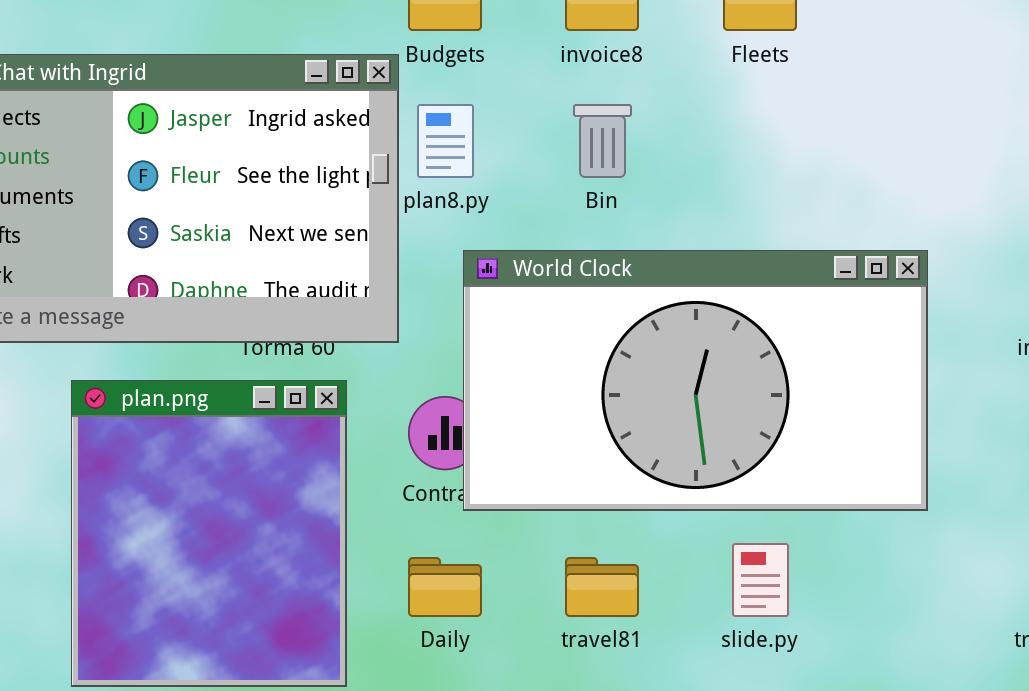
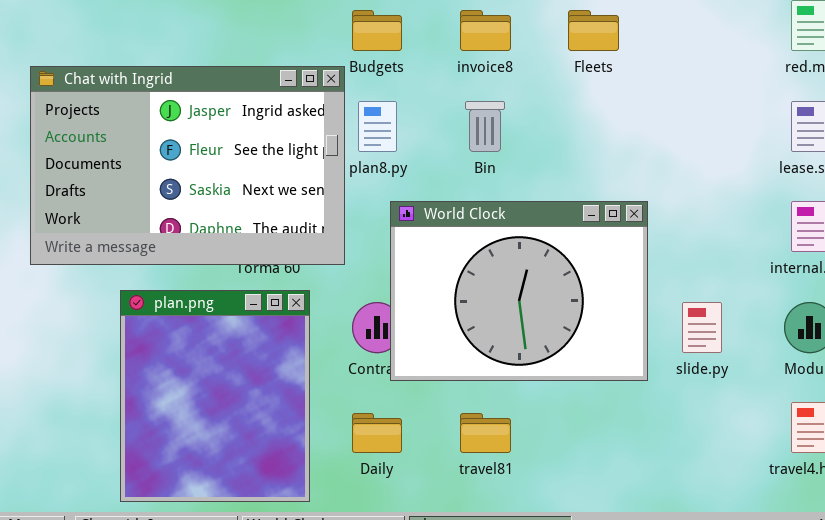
World Clock: [463,250,928,511] -> [390,201,648,381], resized
slide.py: [732,543,789,617] -> [682,302,722,353], moved

